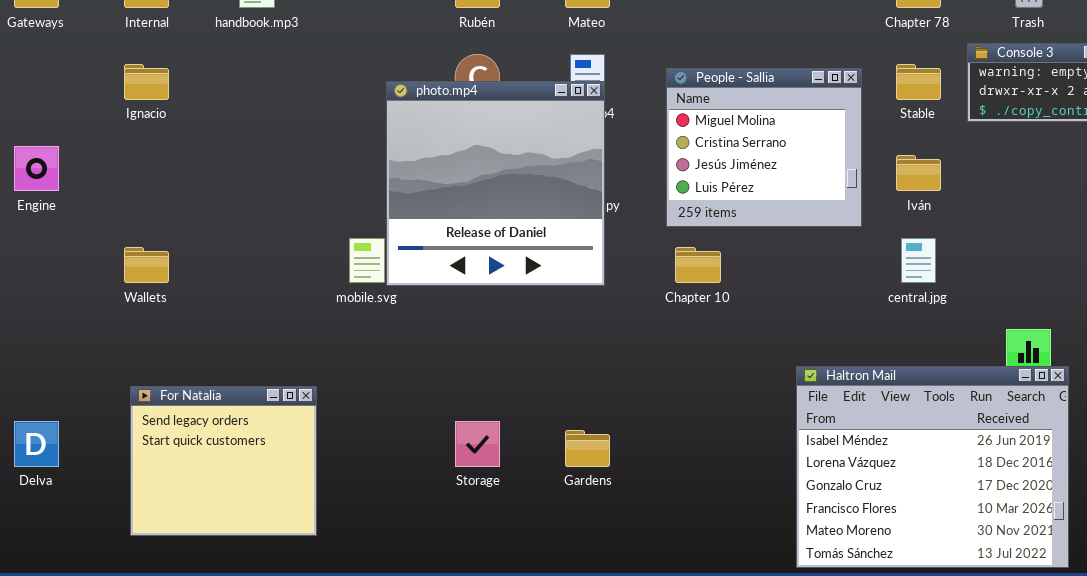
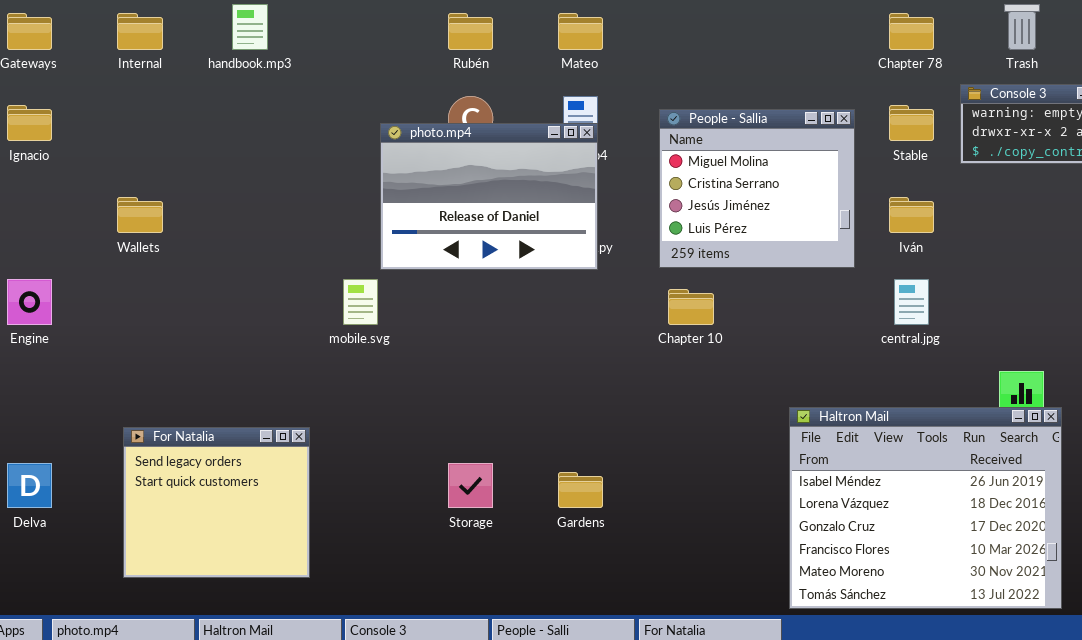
Ignacio: [124,64,169,100] -> [7,105,52,141], moved
photo.mp4: [386,81,605,286] -> [380,123,598,270], resized
Engine: [14,146,59,191] -> [7,279,52,325], moved
Wallets: [124,247,169,283] -> [117,197,163,233], moved

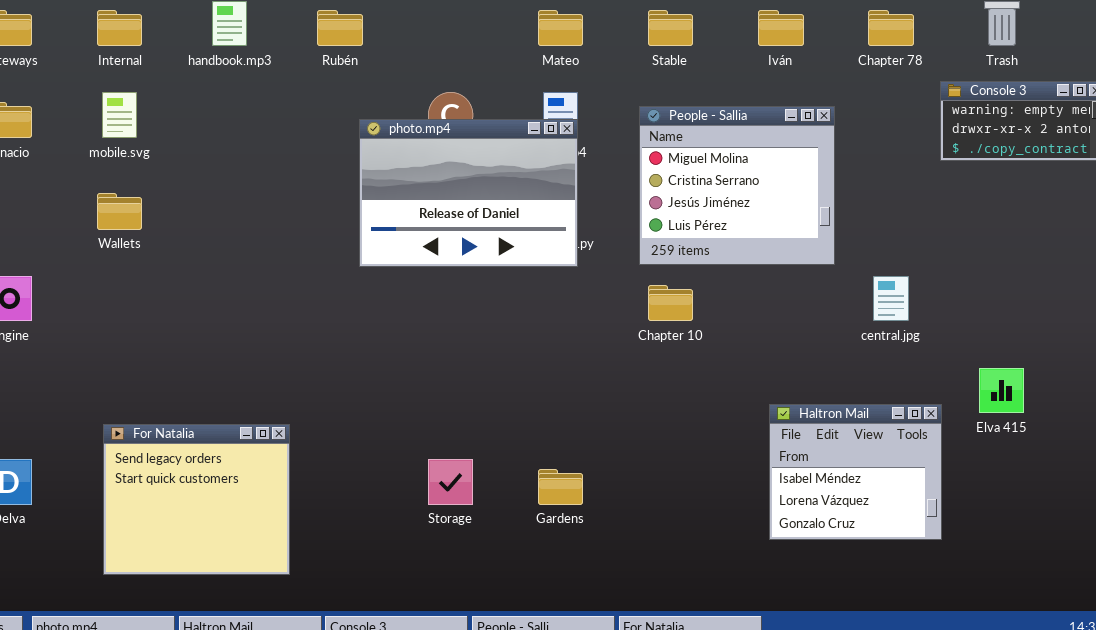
Rubén: [448,13,493,50] -> [317,10,363,46], moved
Stable: [889,105,934,141] -> [648,10,693,46], moved
Iván: [889,197,934,233] -> [758,10,804,46], moved
mobile.svg: [343,279,378,325] -> [102,92,137,138], moved
Haltron Mail: [789,407,1062,609] -> [769,404,942,540], resized

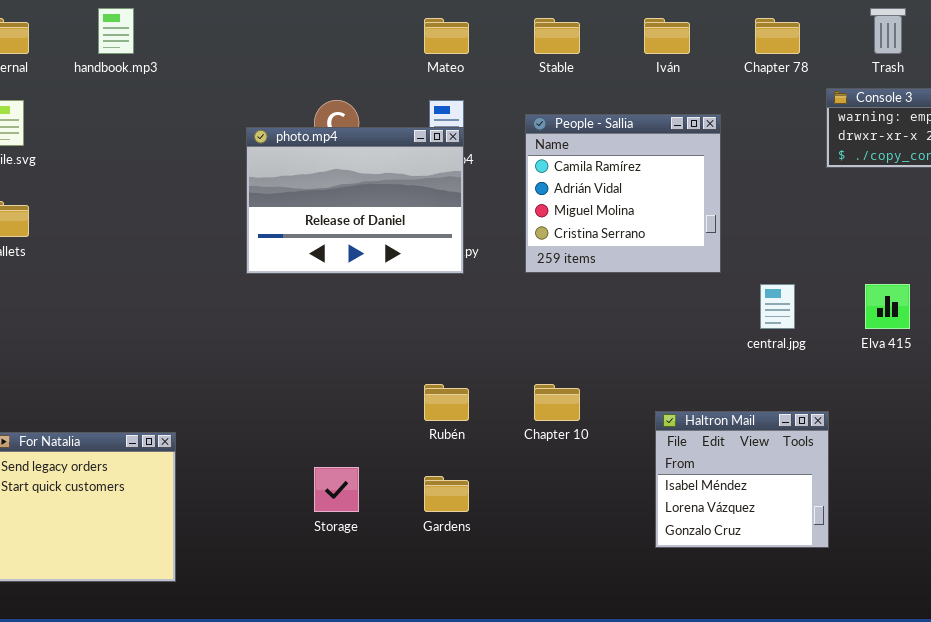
Rubén: [317,10,363,46] -> [424,384,469,421], moved
People - Sallia: [639,106,835,265] -> [525,114,721,273], scrolled up 2 rows
Chapter 10: [648,285,693,321] -> [534,384,580,421], moved
Elva 415: [979,368,1024,413] -> [865,284,910,329], moved

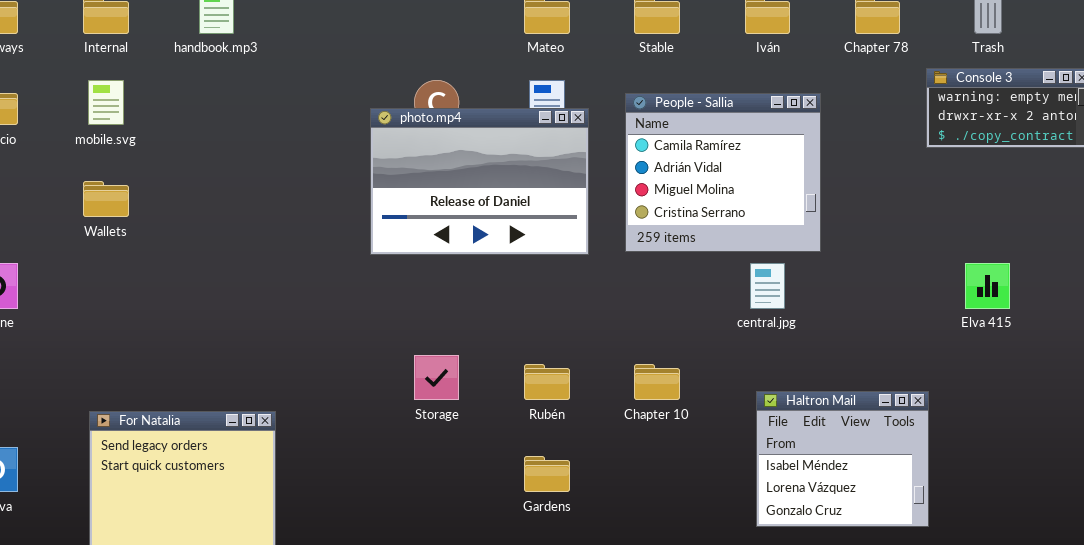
photo.mp4: [246,127,464,274] -> [370,108,589,255], moved
central.jpg: [760,284,795,329] -> [750,263,785,309], moved
Storage: [314,467,359,512] -> [414,355,459,400], moved

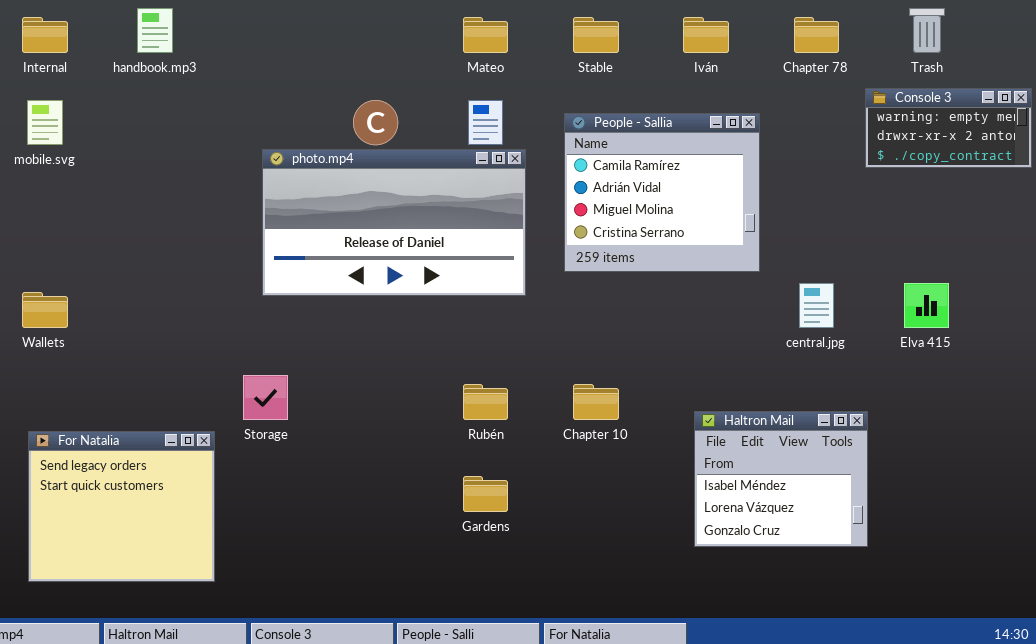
photo.mp4: [370,108,589,255] -> [262,149,526,296], moved, resized
Wallets: [83,181,129,217] -> [22,292,68,328], moved
central.jpg: [750,263,785,309] -> [799,283,834,328], moved
Storage: [414,355,459,400] -> [243,375,288,420], moved

